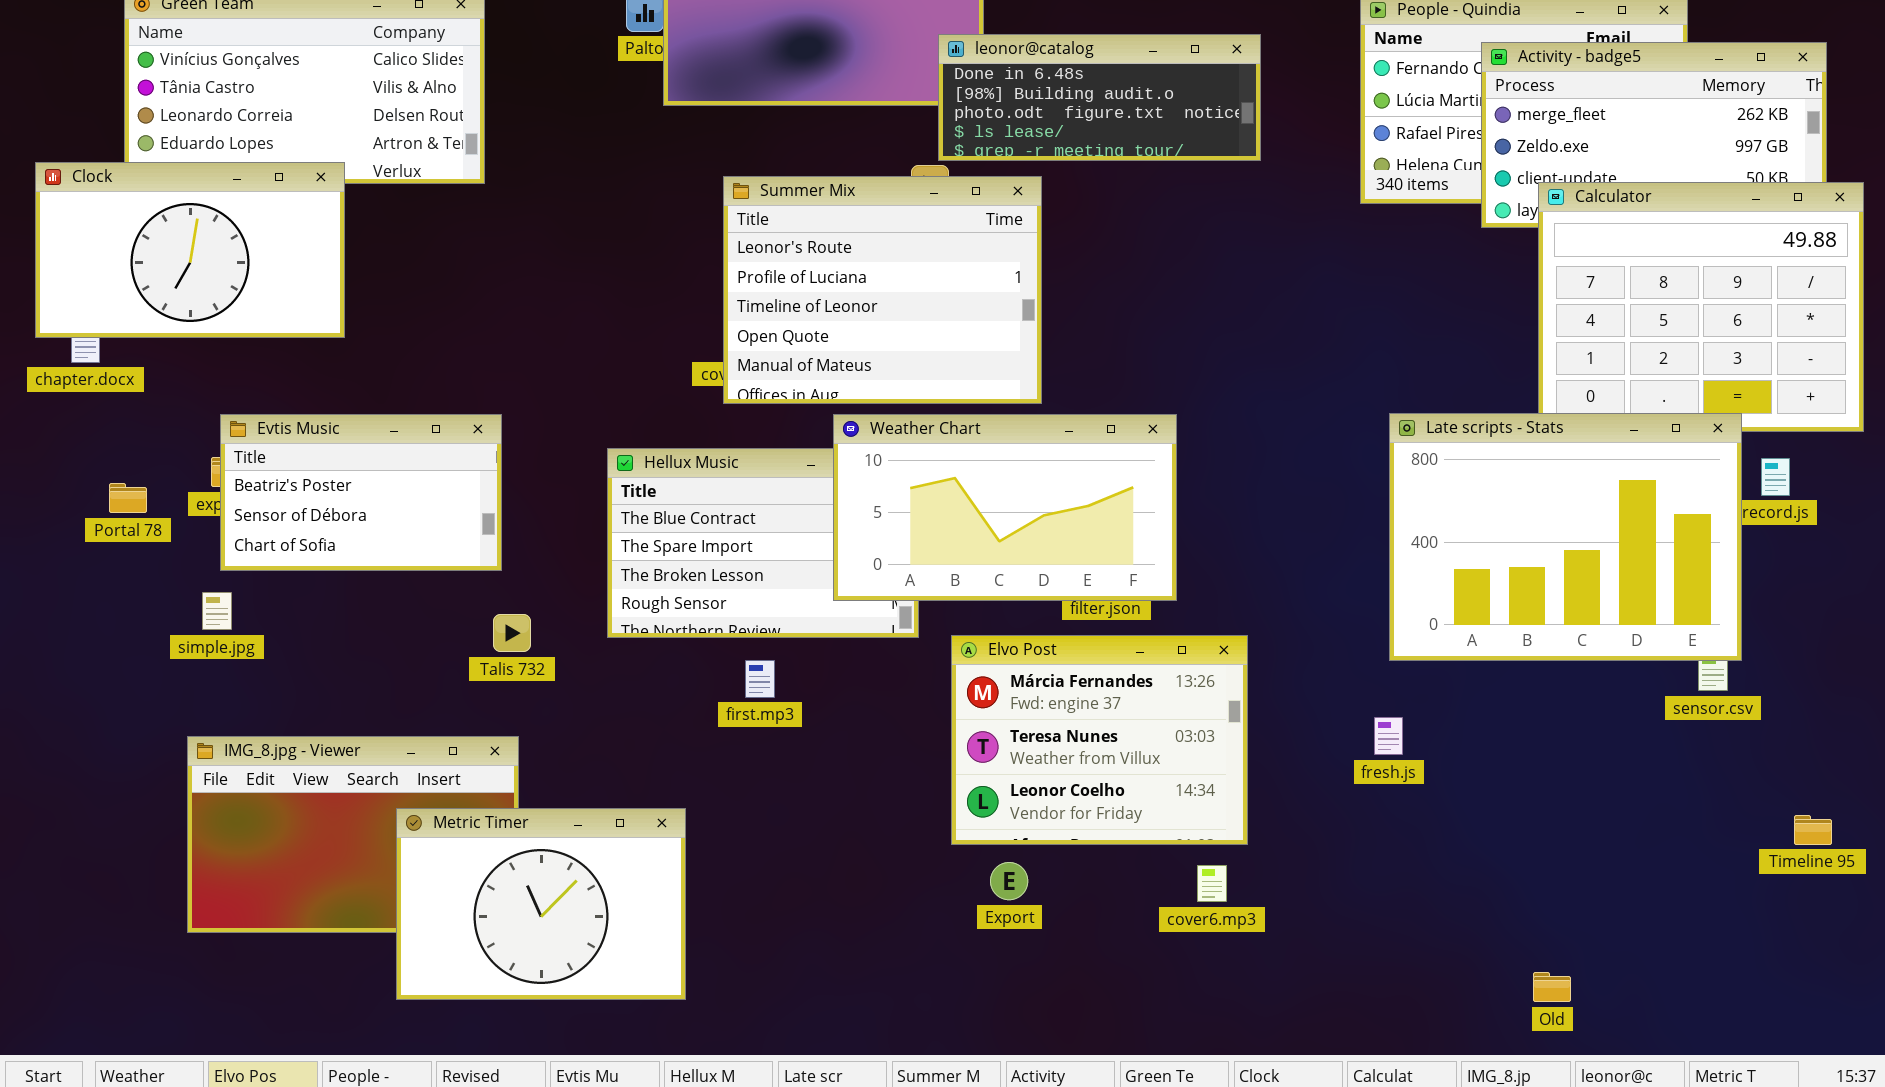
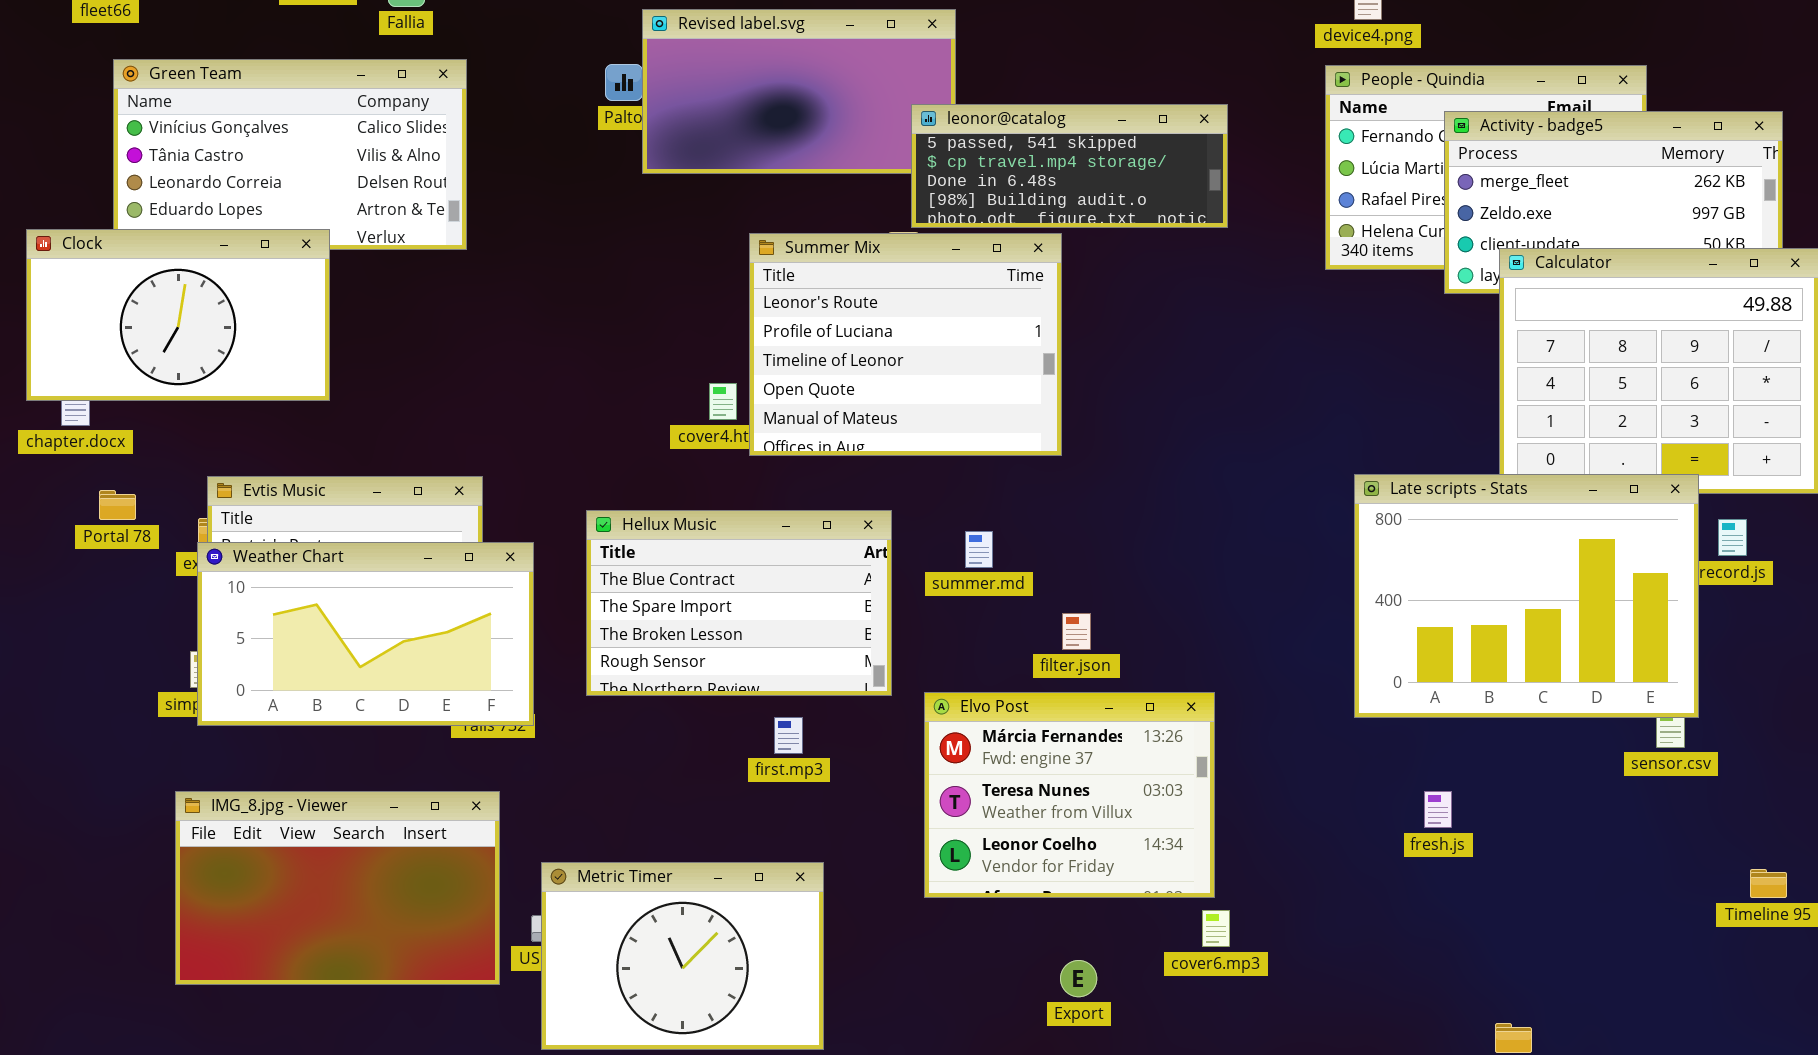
leonor@catalog: [938,34,1261,161] -> [911,104,1228,228], scrolled up 2 rows
Summer Mix: [723,176,1042,404] -> [749,233,1062,456], moved
Weather Chart: [833,414,1177,601] -> [197,542,534,726], moved
Portal 78: [109,483,147,513] -> [99,490,136,520], moved
first.mp3: [745,660,775,698] -> [774,717,803,754], moved
fresh.js: [1374,717,1403,755] -> [1424,791,1452,828], moved
Metric Timer: [396,808,686,1000] -> [541,862,824,1050], moved
Export: [990,862,1028,900] -> [1060,960,1097,997], moved
cover6.mp3: [1197,865,1227,902] -> [1202,910,1230,947], moved

